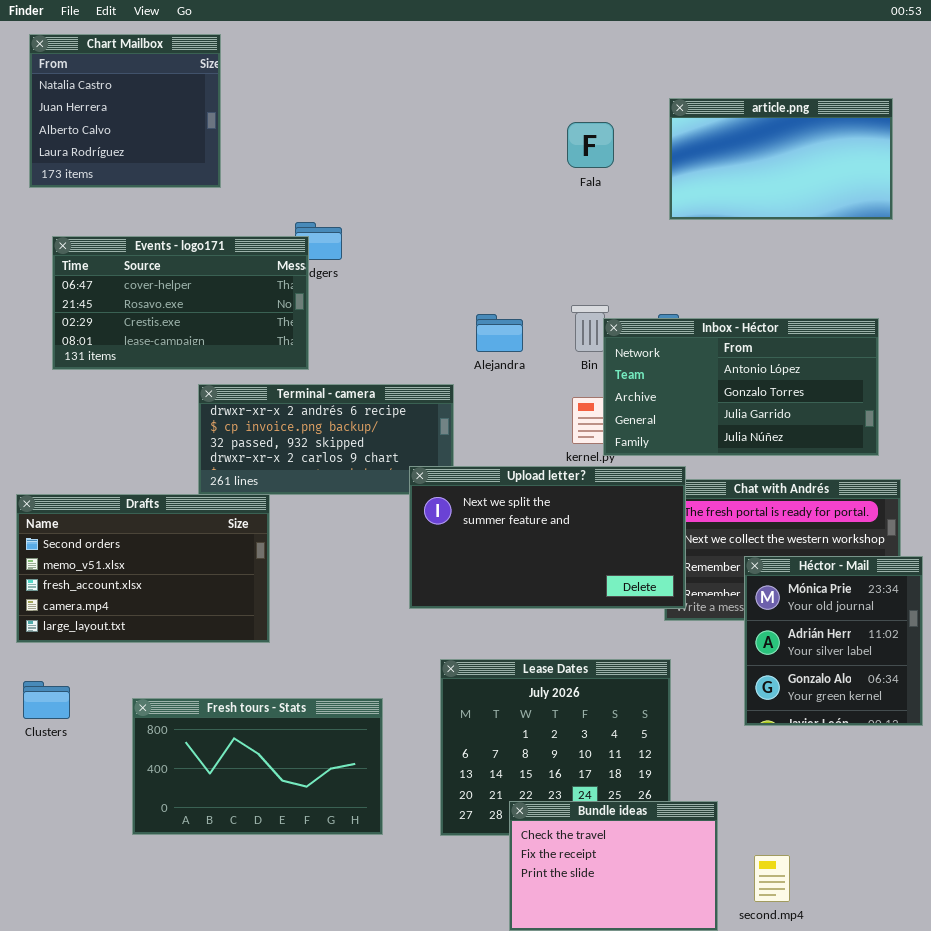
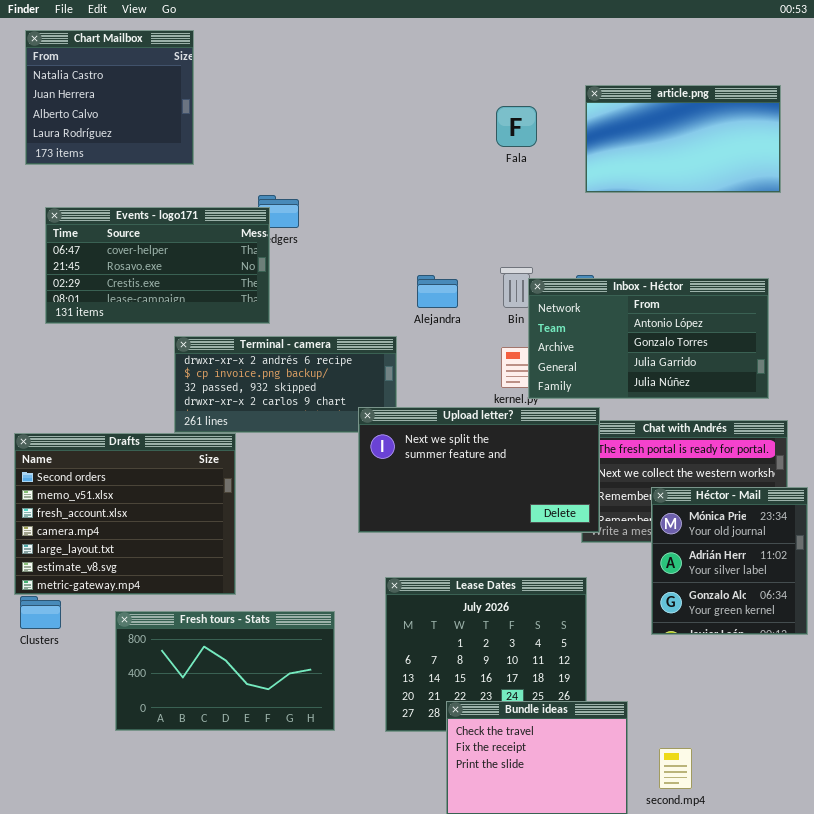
Drafts: [16,494,270,643] -> [14,433,236,595], resized

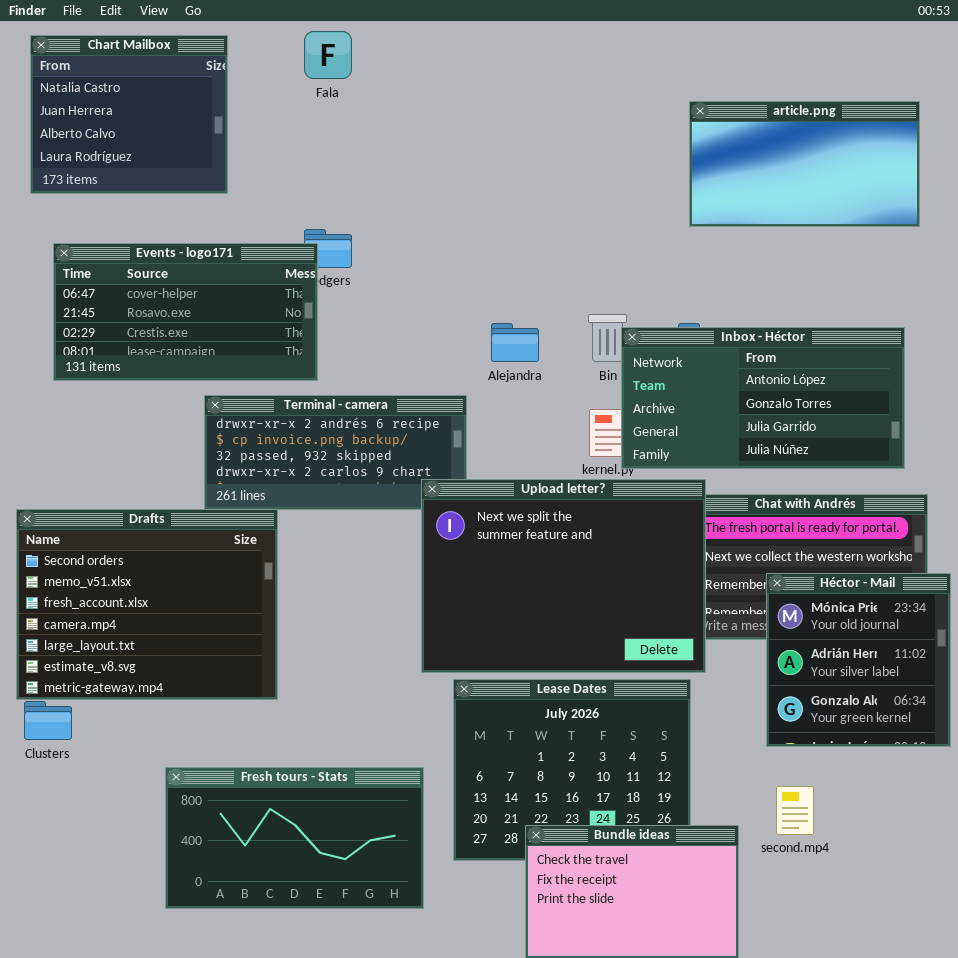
Fala: [496,106,537,147] -> [304,31,352,79], moved
Upload letter?: [358,407,600,533] -> [421,479,706,673], resized
Fresh tours - Stats: [115,611,335,731] -> [165,767,424,909], moved
second.mp4: [659,748,692,789] -> [776,786,814,835], moved

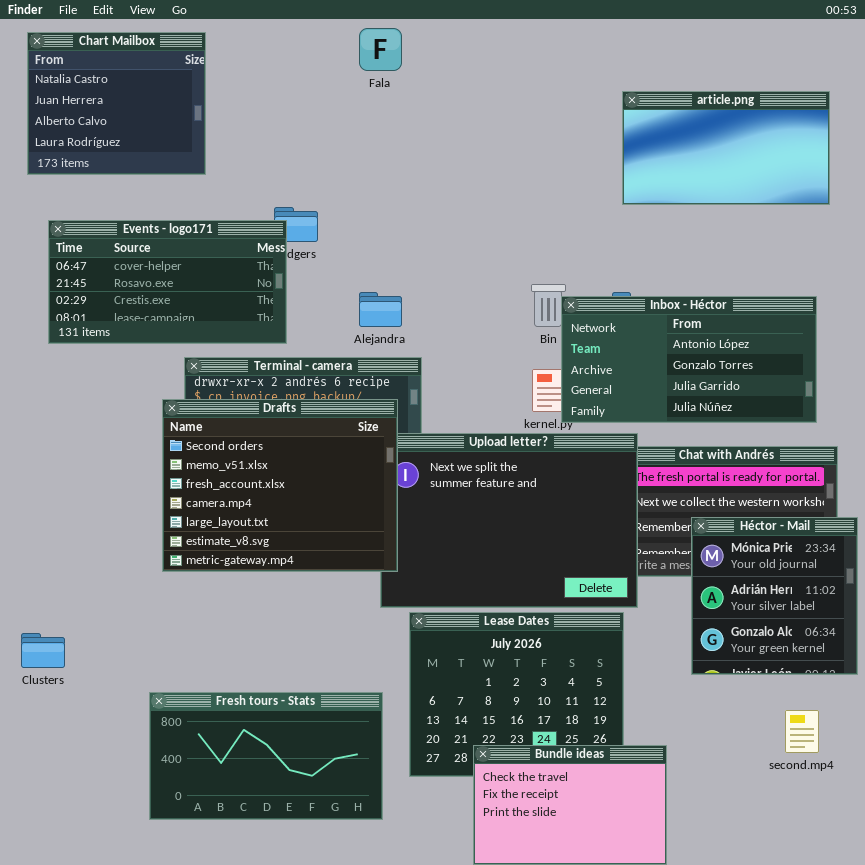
Fala: [304,31,352,79] -> [359,28,402,71], moved
Alejandra: [491,323,539,362] -> [359,292,402,327], moved
Drafts: [16,509,278,700] -> [162,399,398,572], moved
second.mp4: [776,786,814,835] -> [785,710,819,753], moved

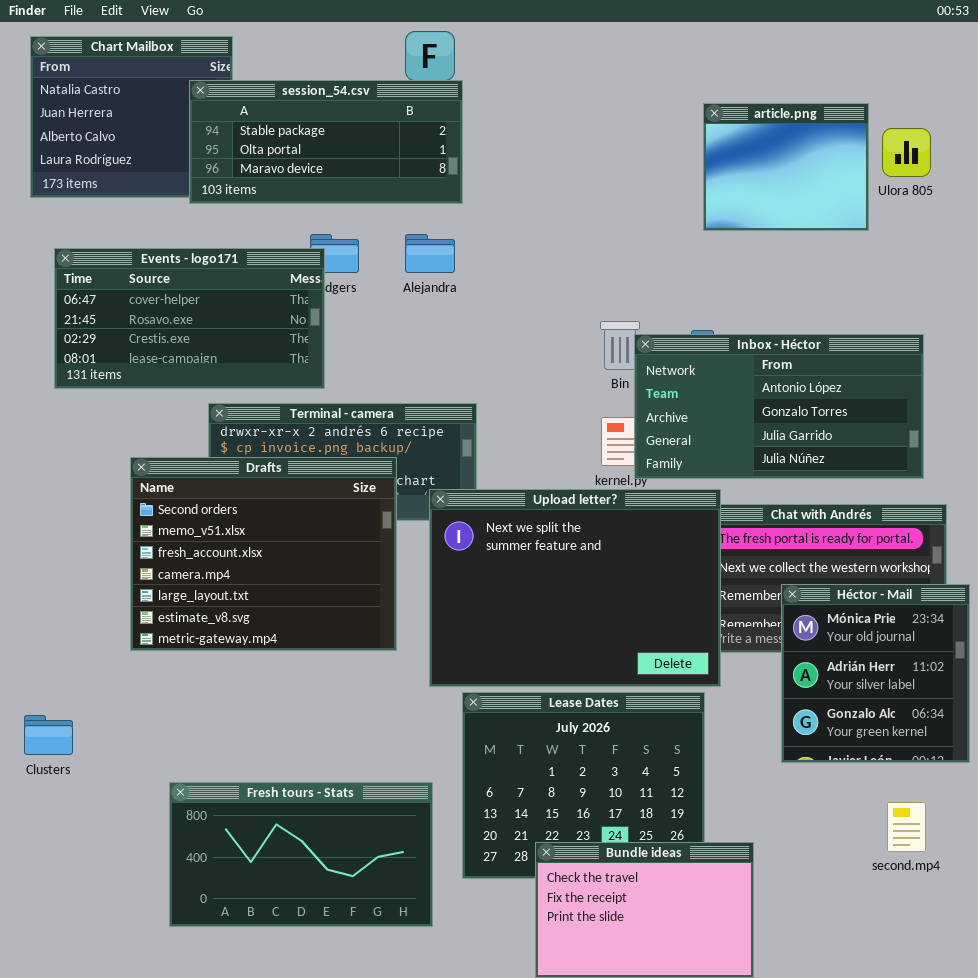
session_54.csv: none -> [189,80,463,204], opened
article.png: [622,91,830,205] -> [703,103,869,231], resized
Alejandra: [359,292,402,327] -> [405,234,455,273], moved
Drafts: [162,399,398,572] -> [130,457,397,651], moved

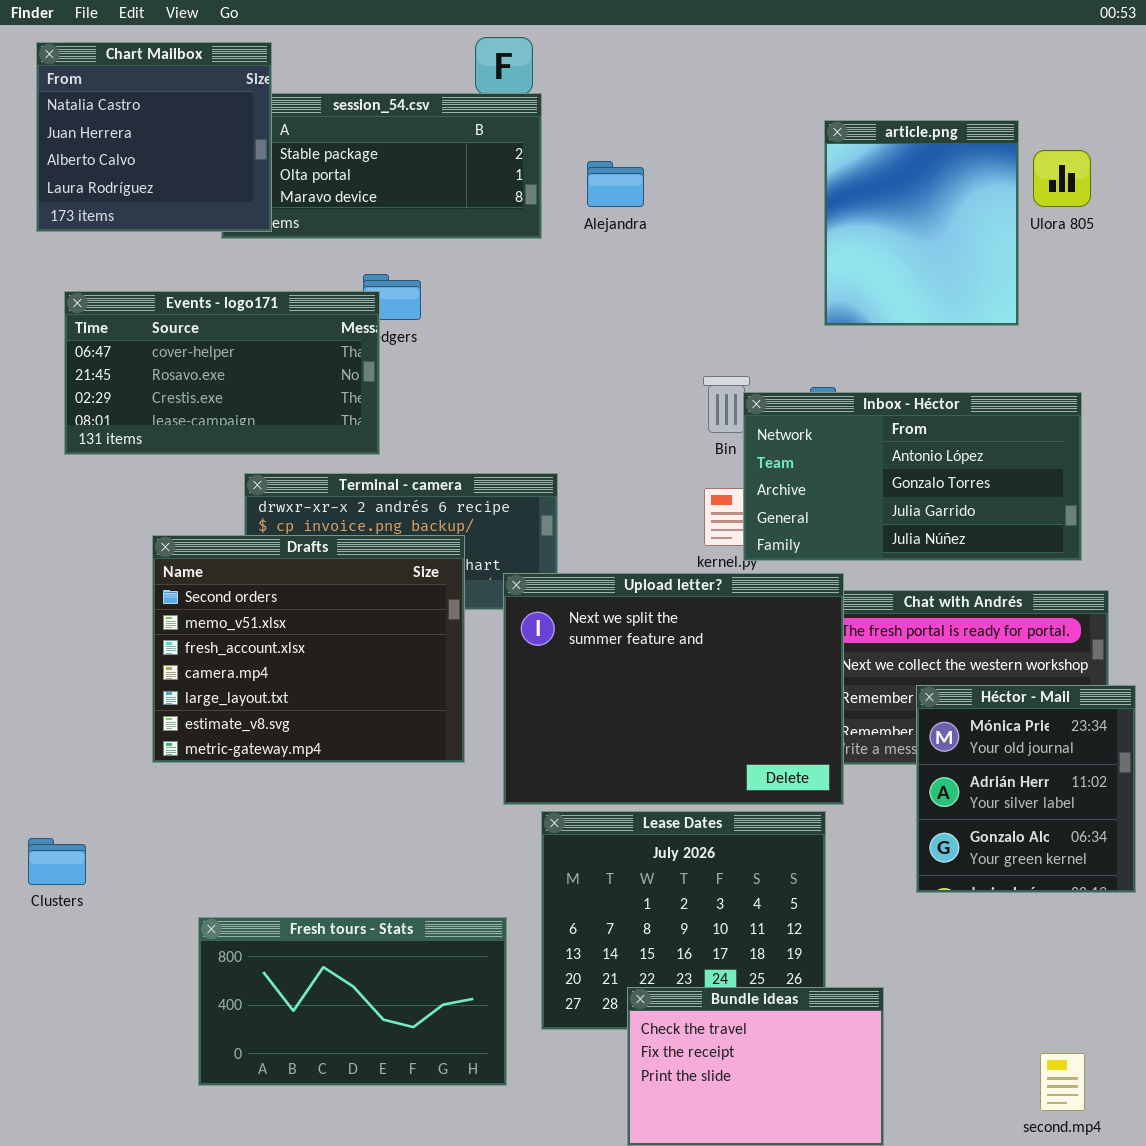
Chart Mailbox: [30,36,233,198] -> [36,42,272,232], raised
article.png: [703,103,869,231] -> [824,120,1019,326], resized
Alejandra: [405,234,455,273] -> [587,161,644,207], moved
second.mp4: [887,802,926,852] -> [1040,1053,1085,1111], moved

